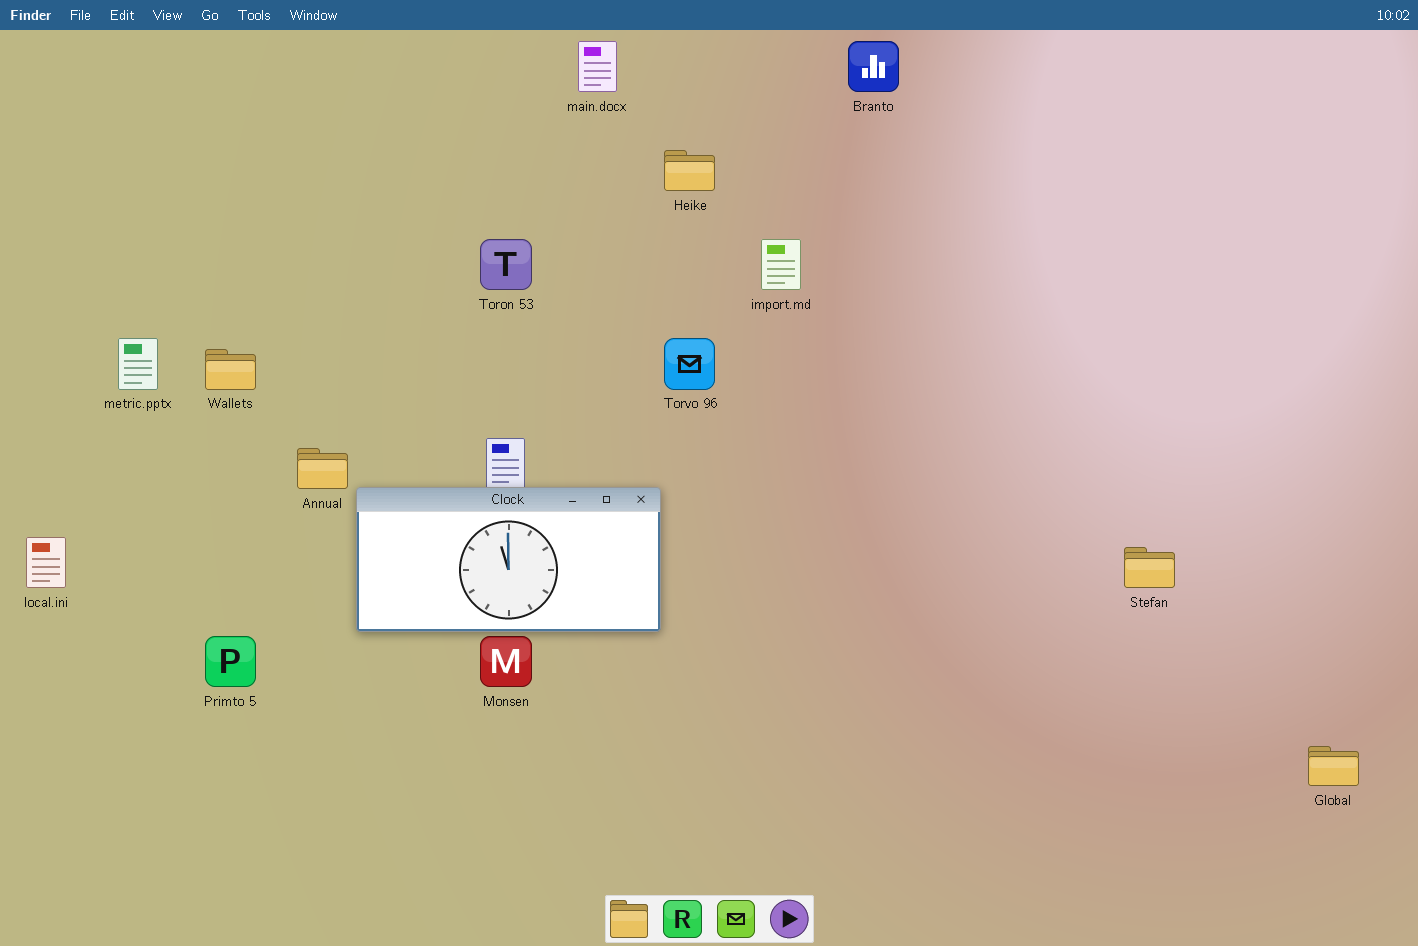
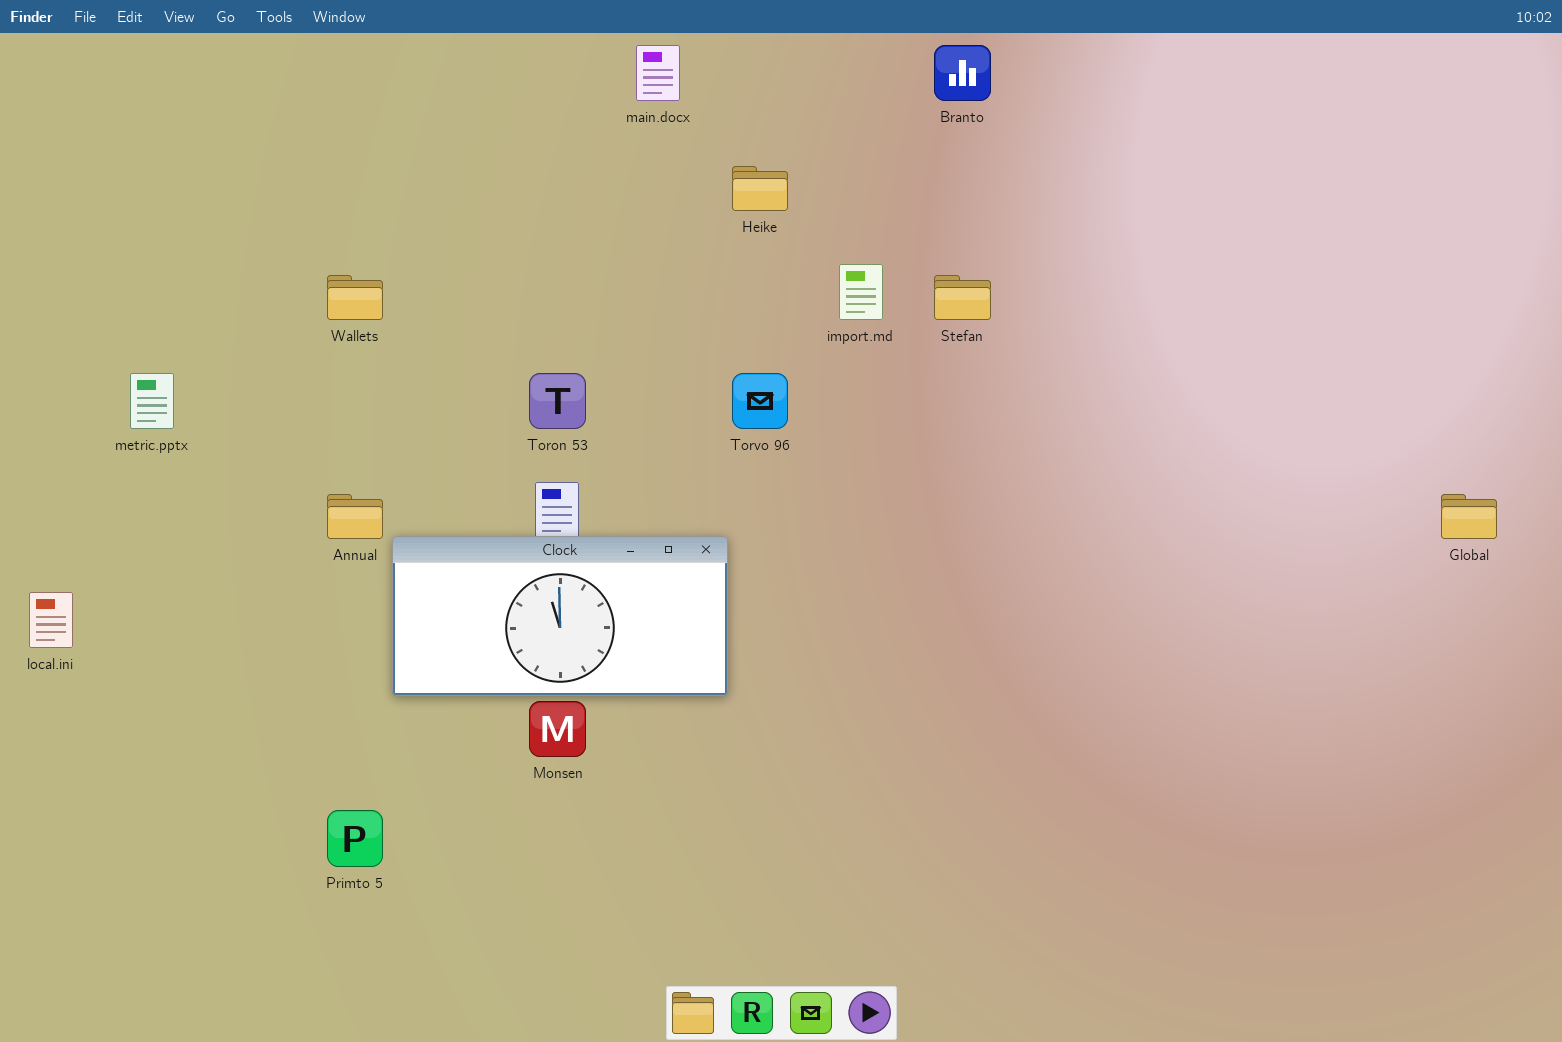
Toron 53: [480,239,532,290] -> [529,373,586,429], moved
Wallets: [205,349,256,390] -> [327,275,383,320], moved
Stefan: [1124,547,1175,588] -> [934,275,991,320], moved
Primto 5: [205,636,256,687] -> [327,810,383,867], moved
Global: [1308,746,1359,786] -> [1441,494,1497,539], moved

